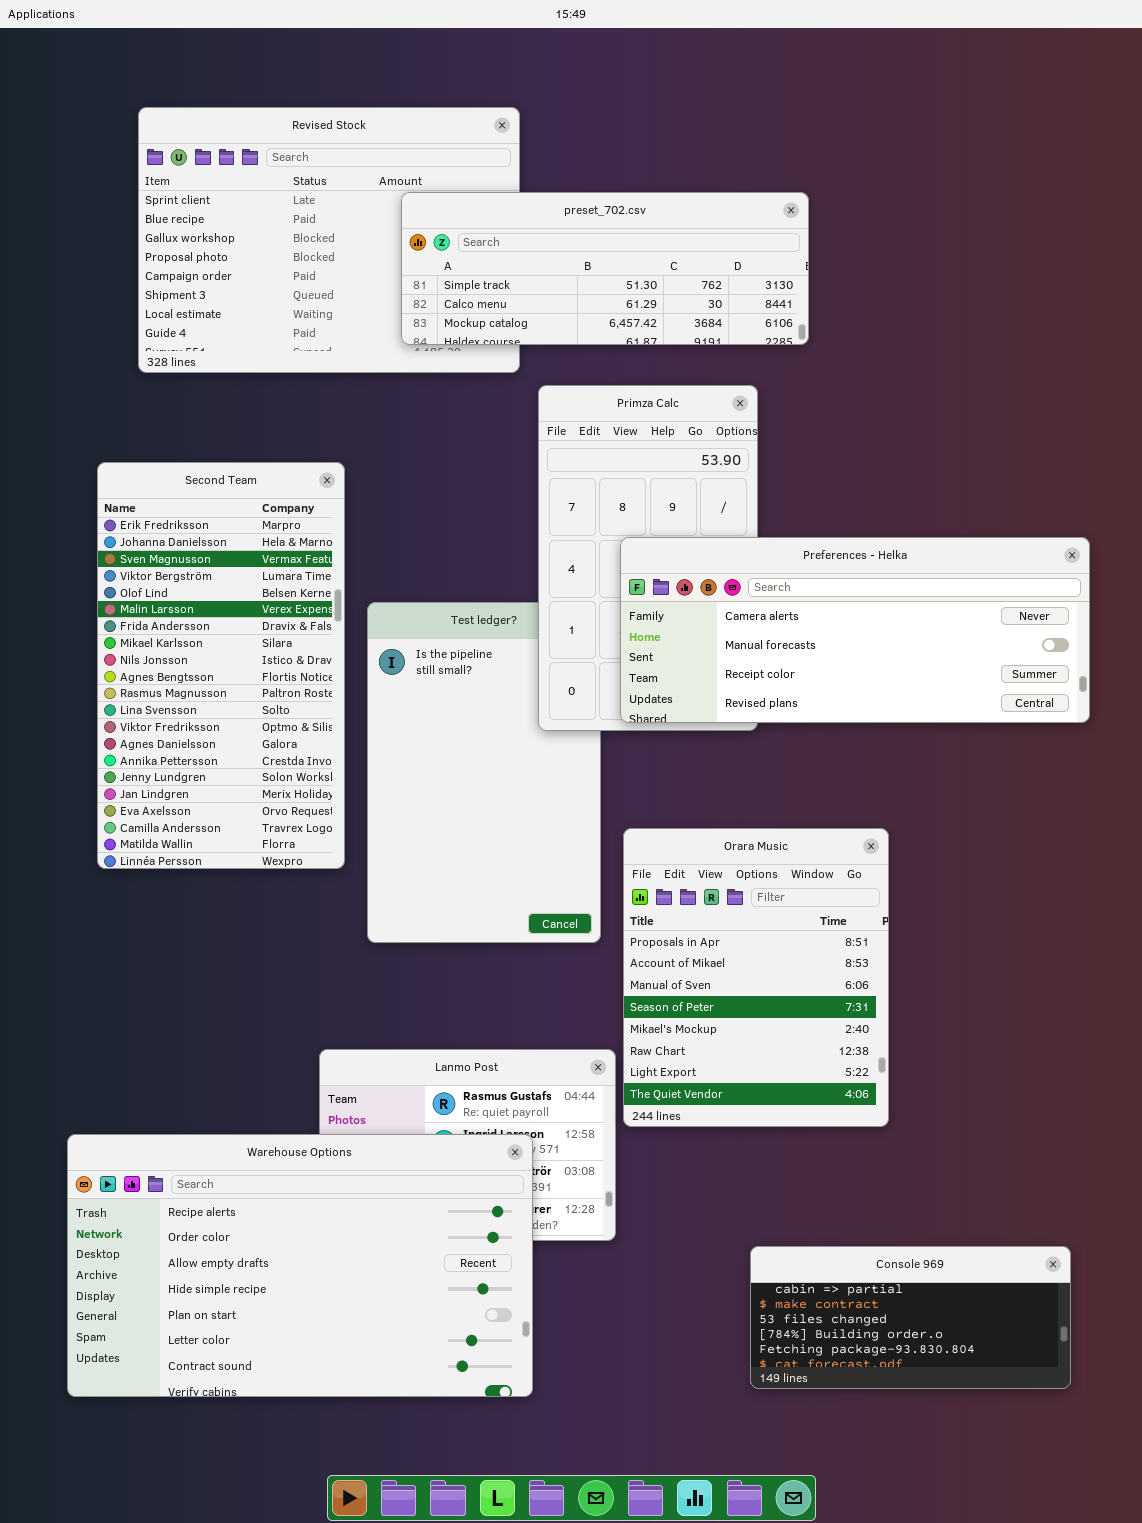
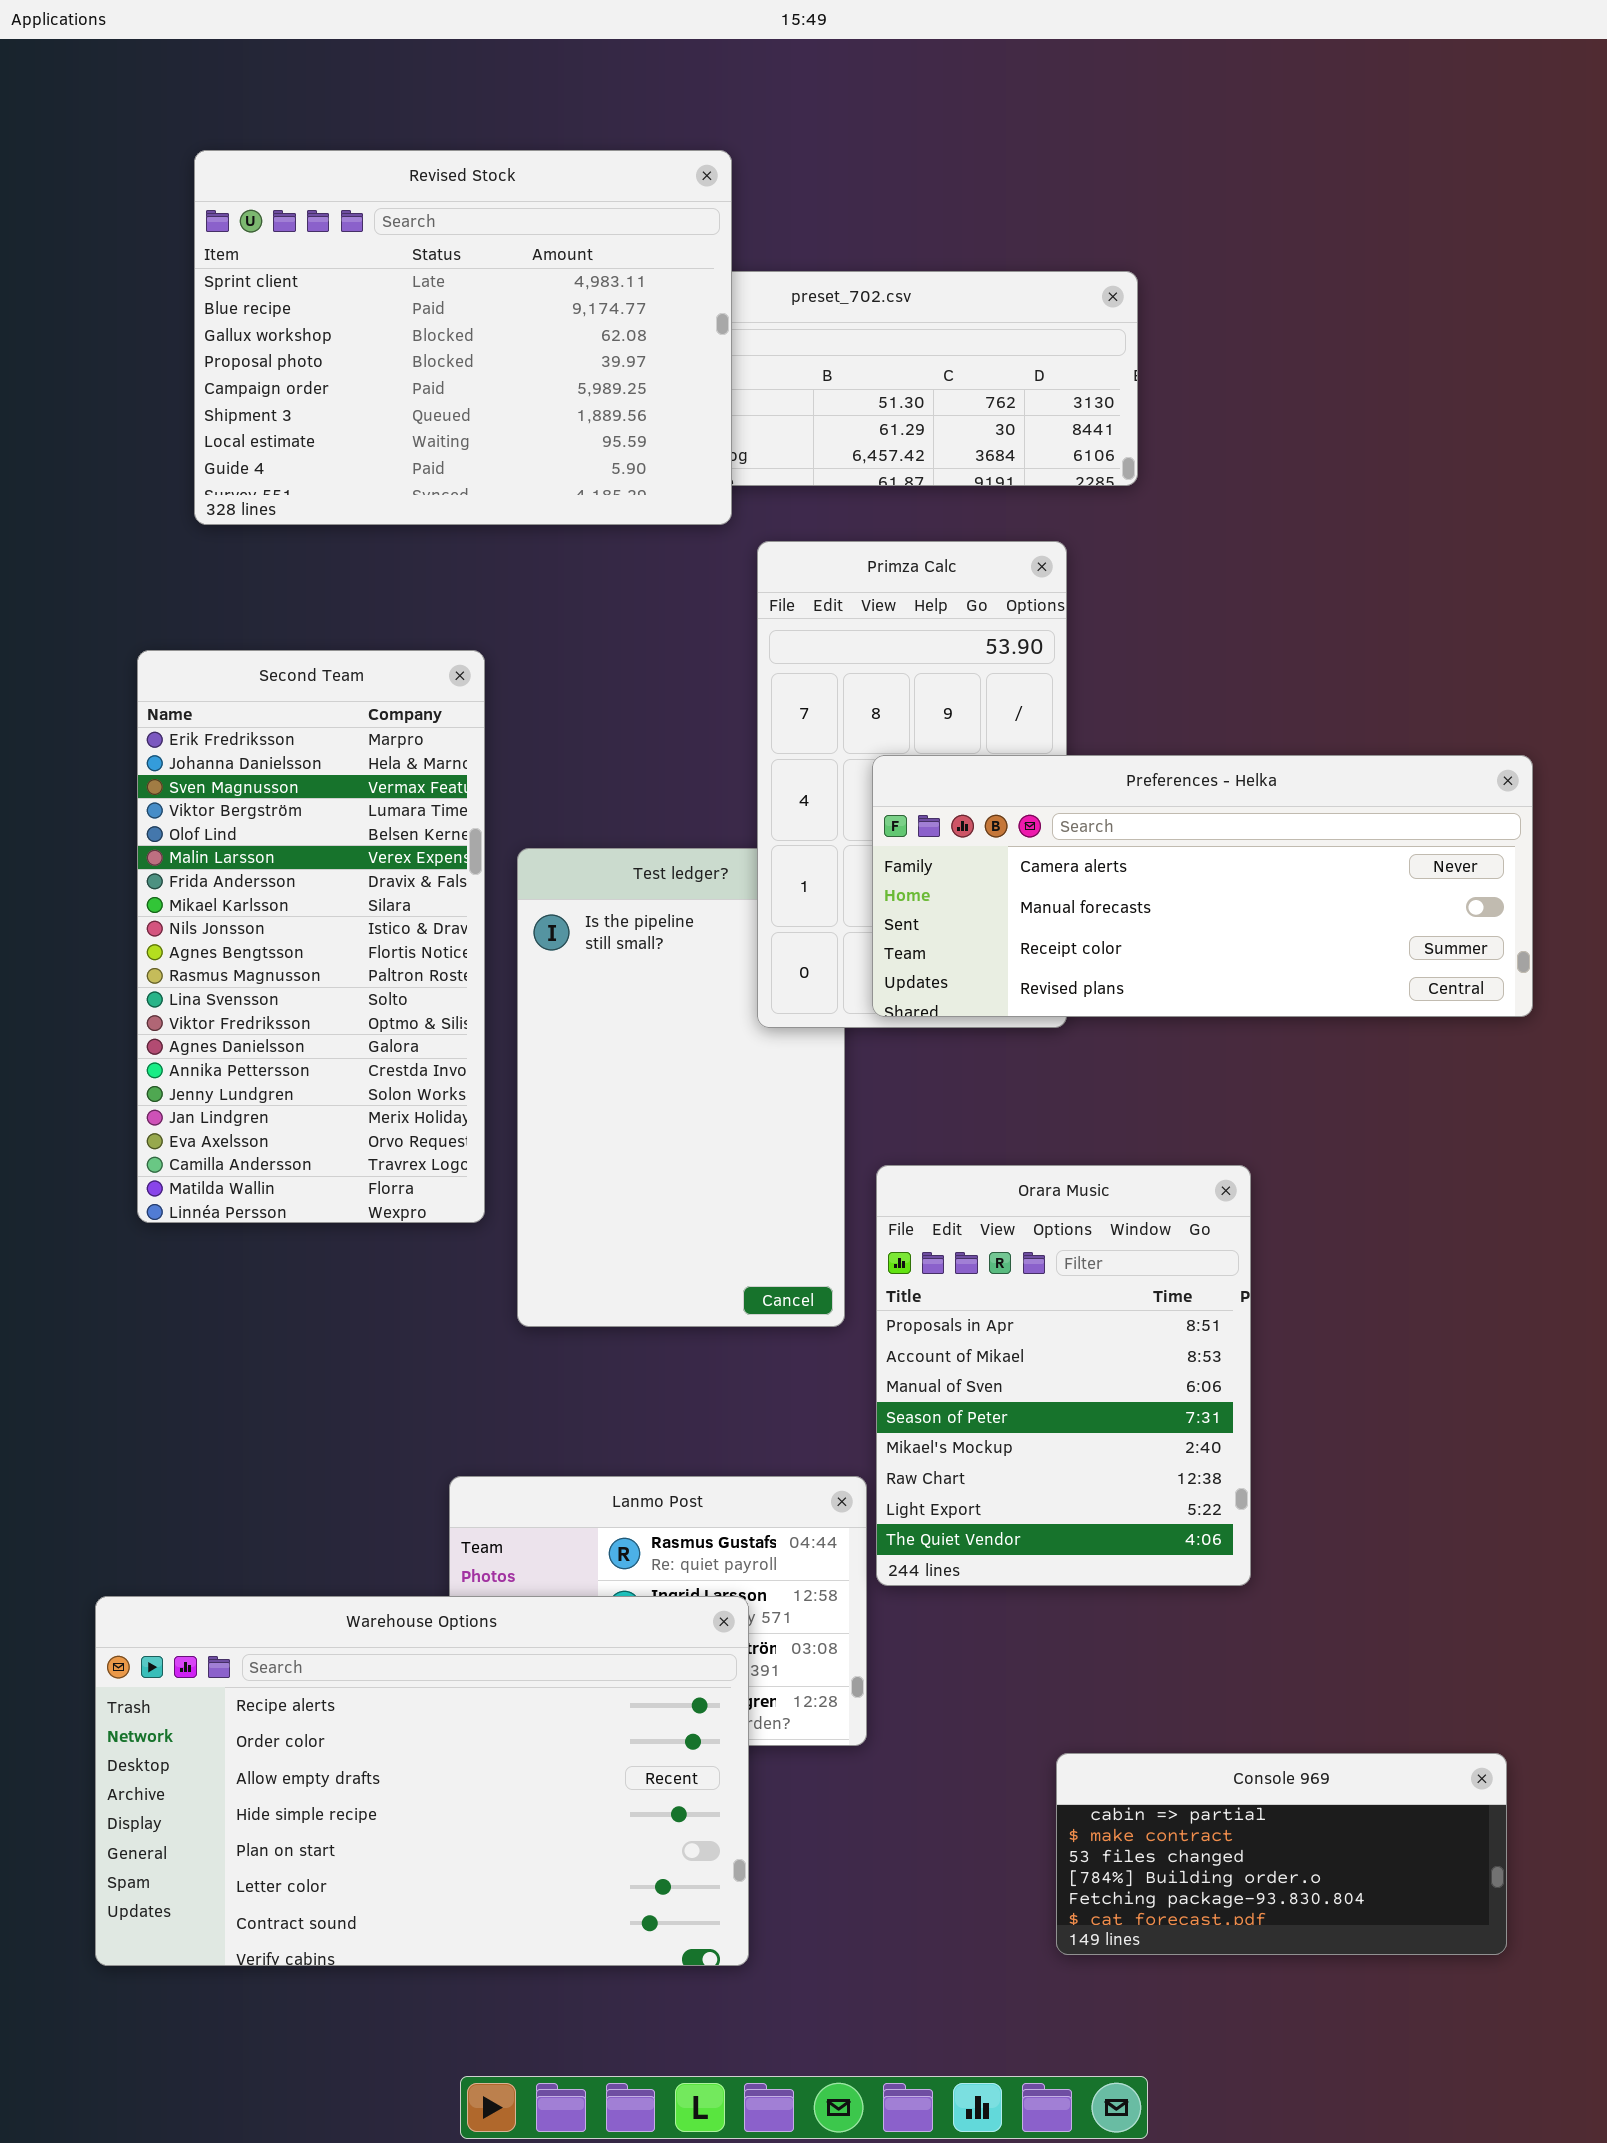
Revised Stock: [138,107,520,373] -> [194,150,732,525], raised

